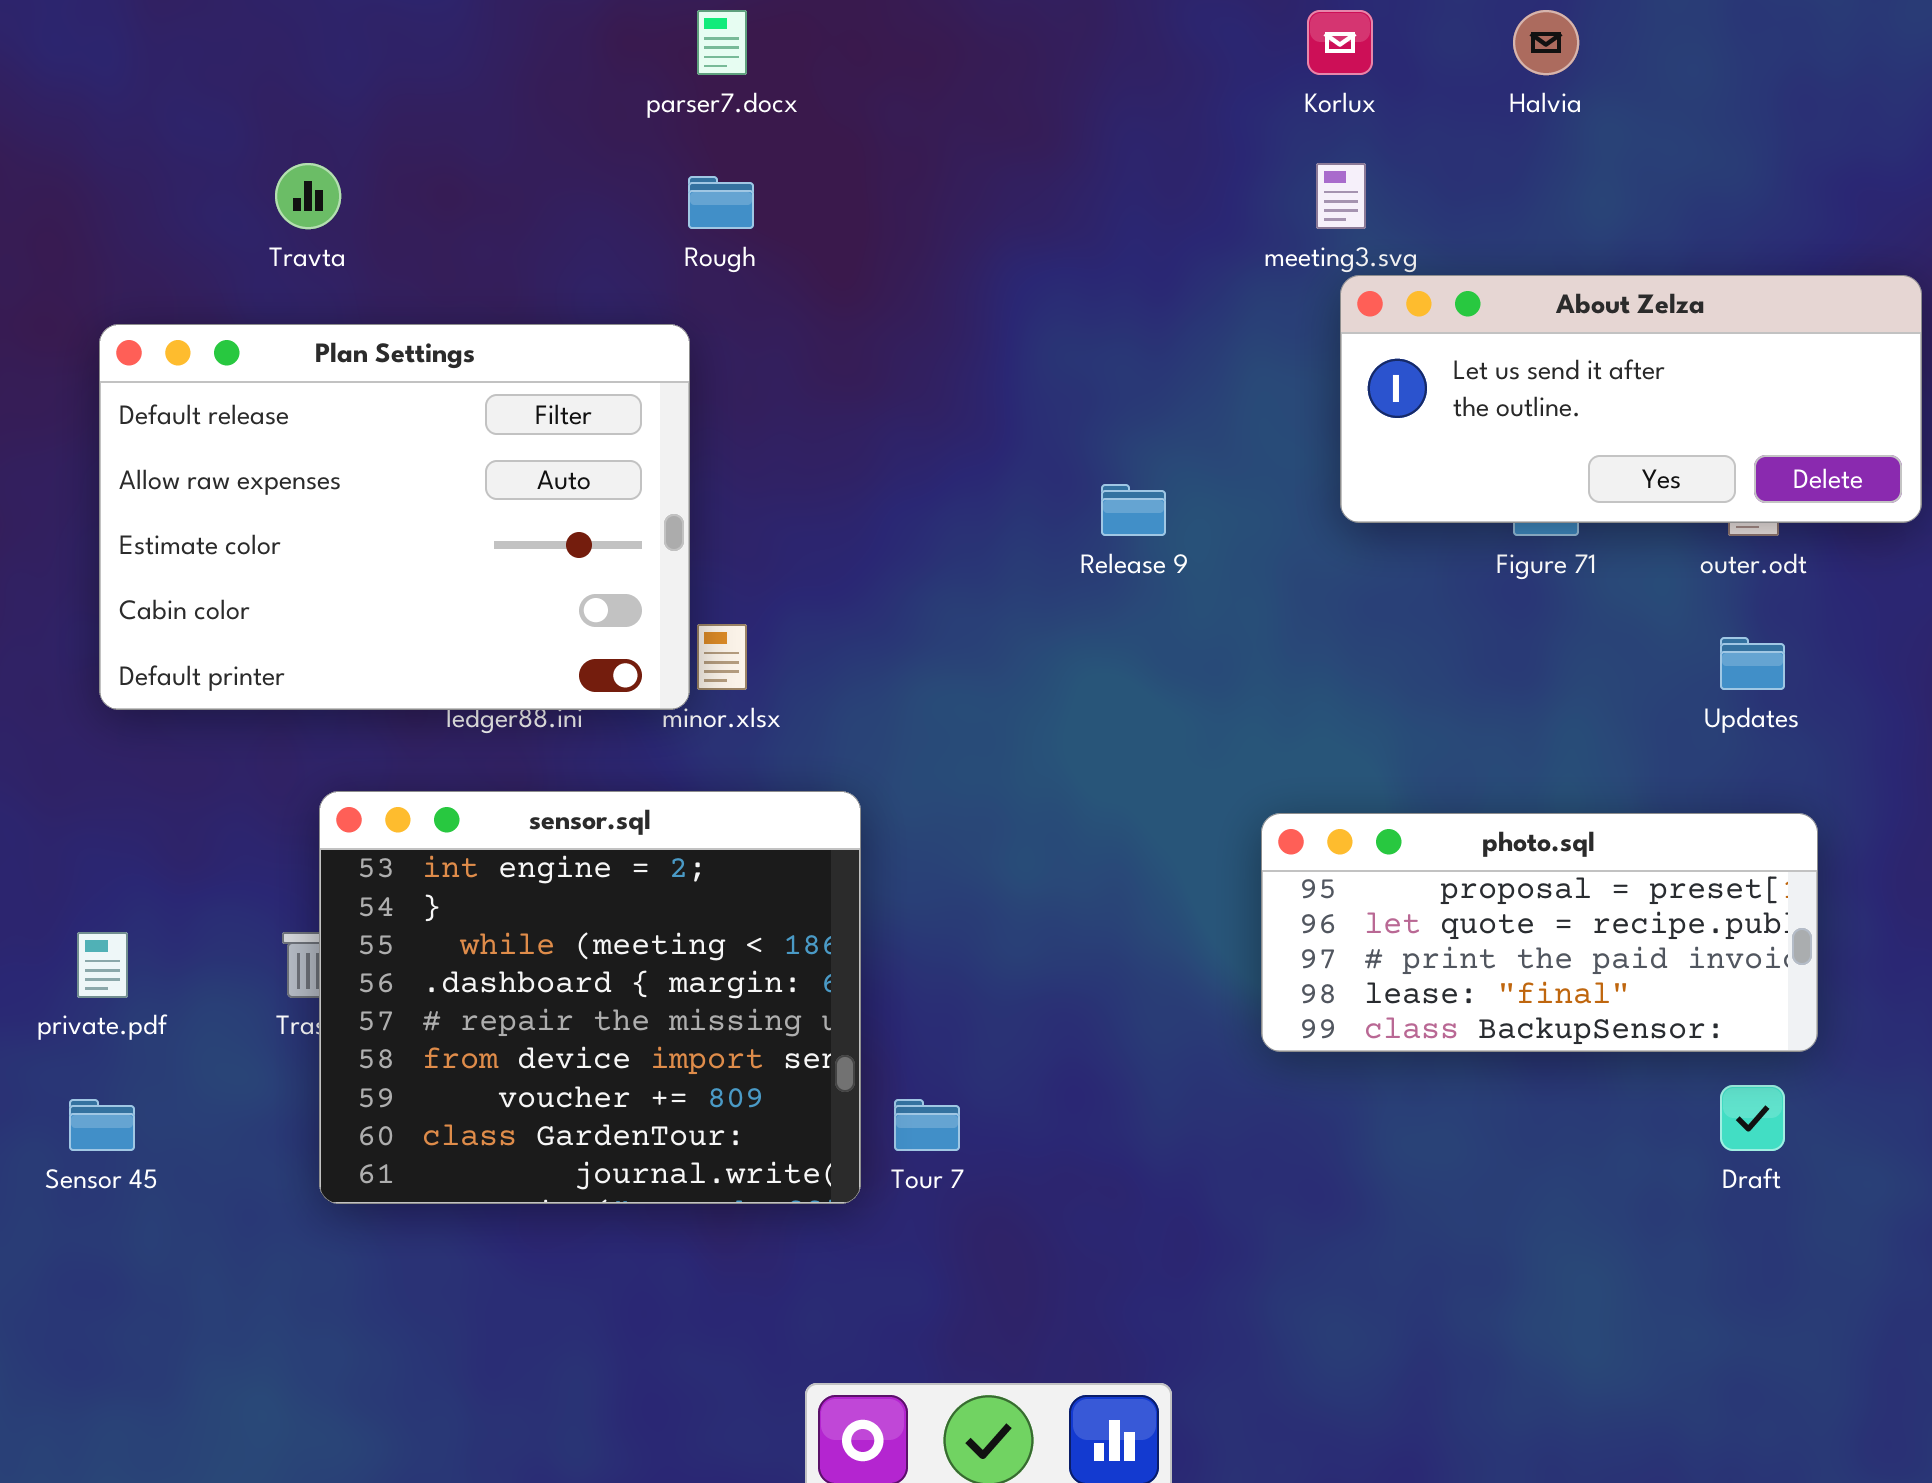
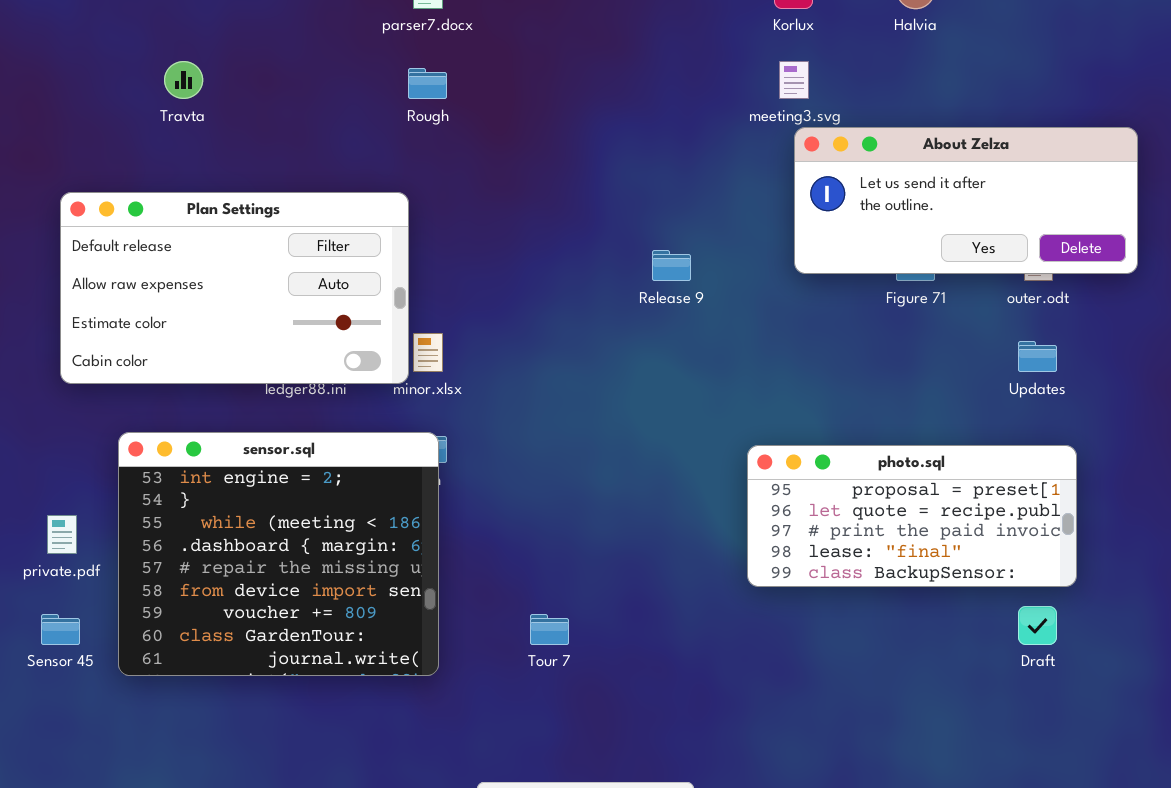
Plan Settings: [99,324,690,710] -> [60,192,409,384], resized
sensor.sql: [319,791,861,1204] -> [118,432,439,676], moved

